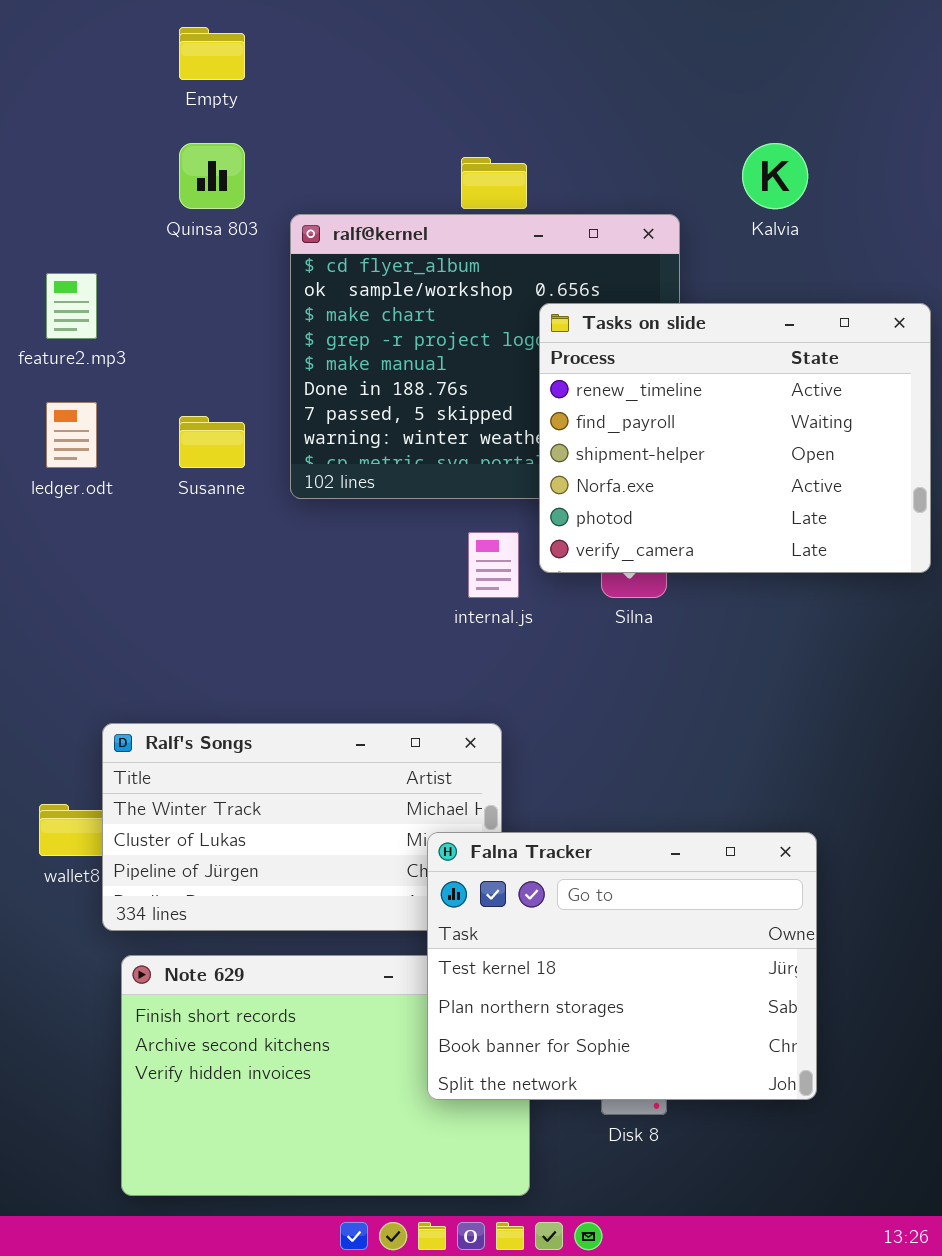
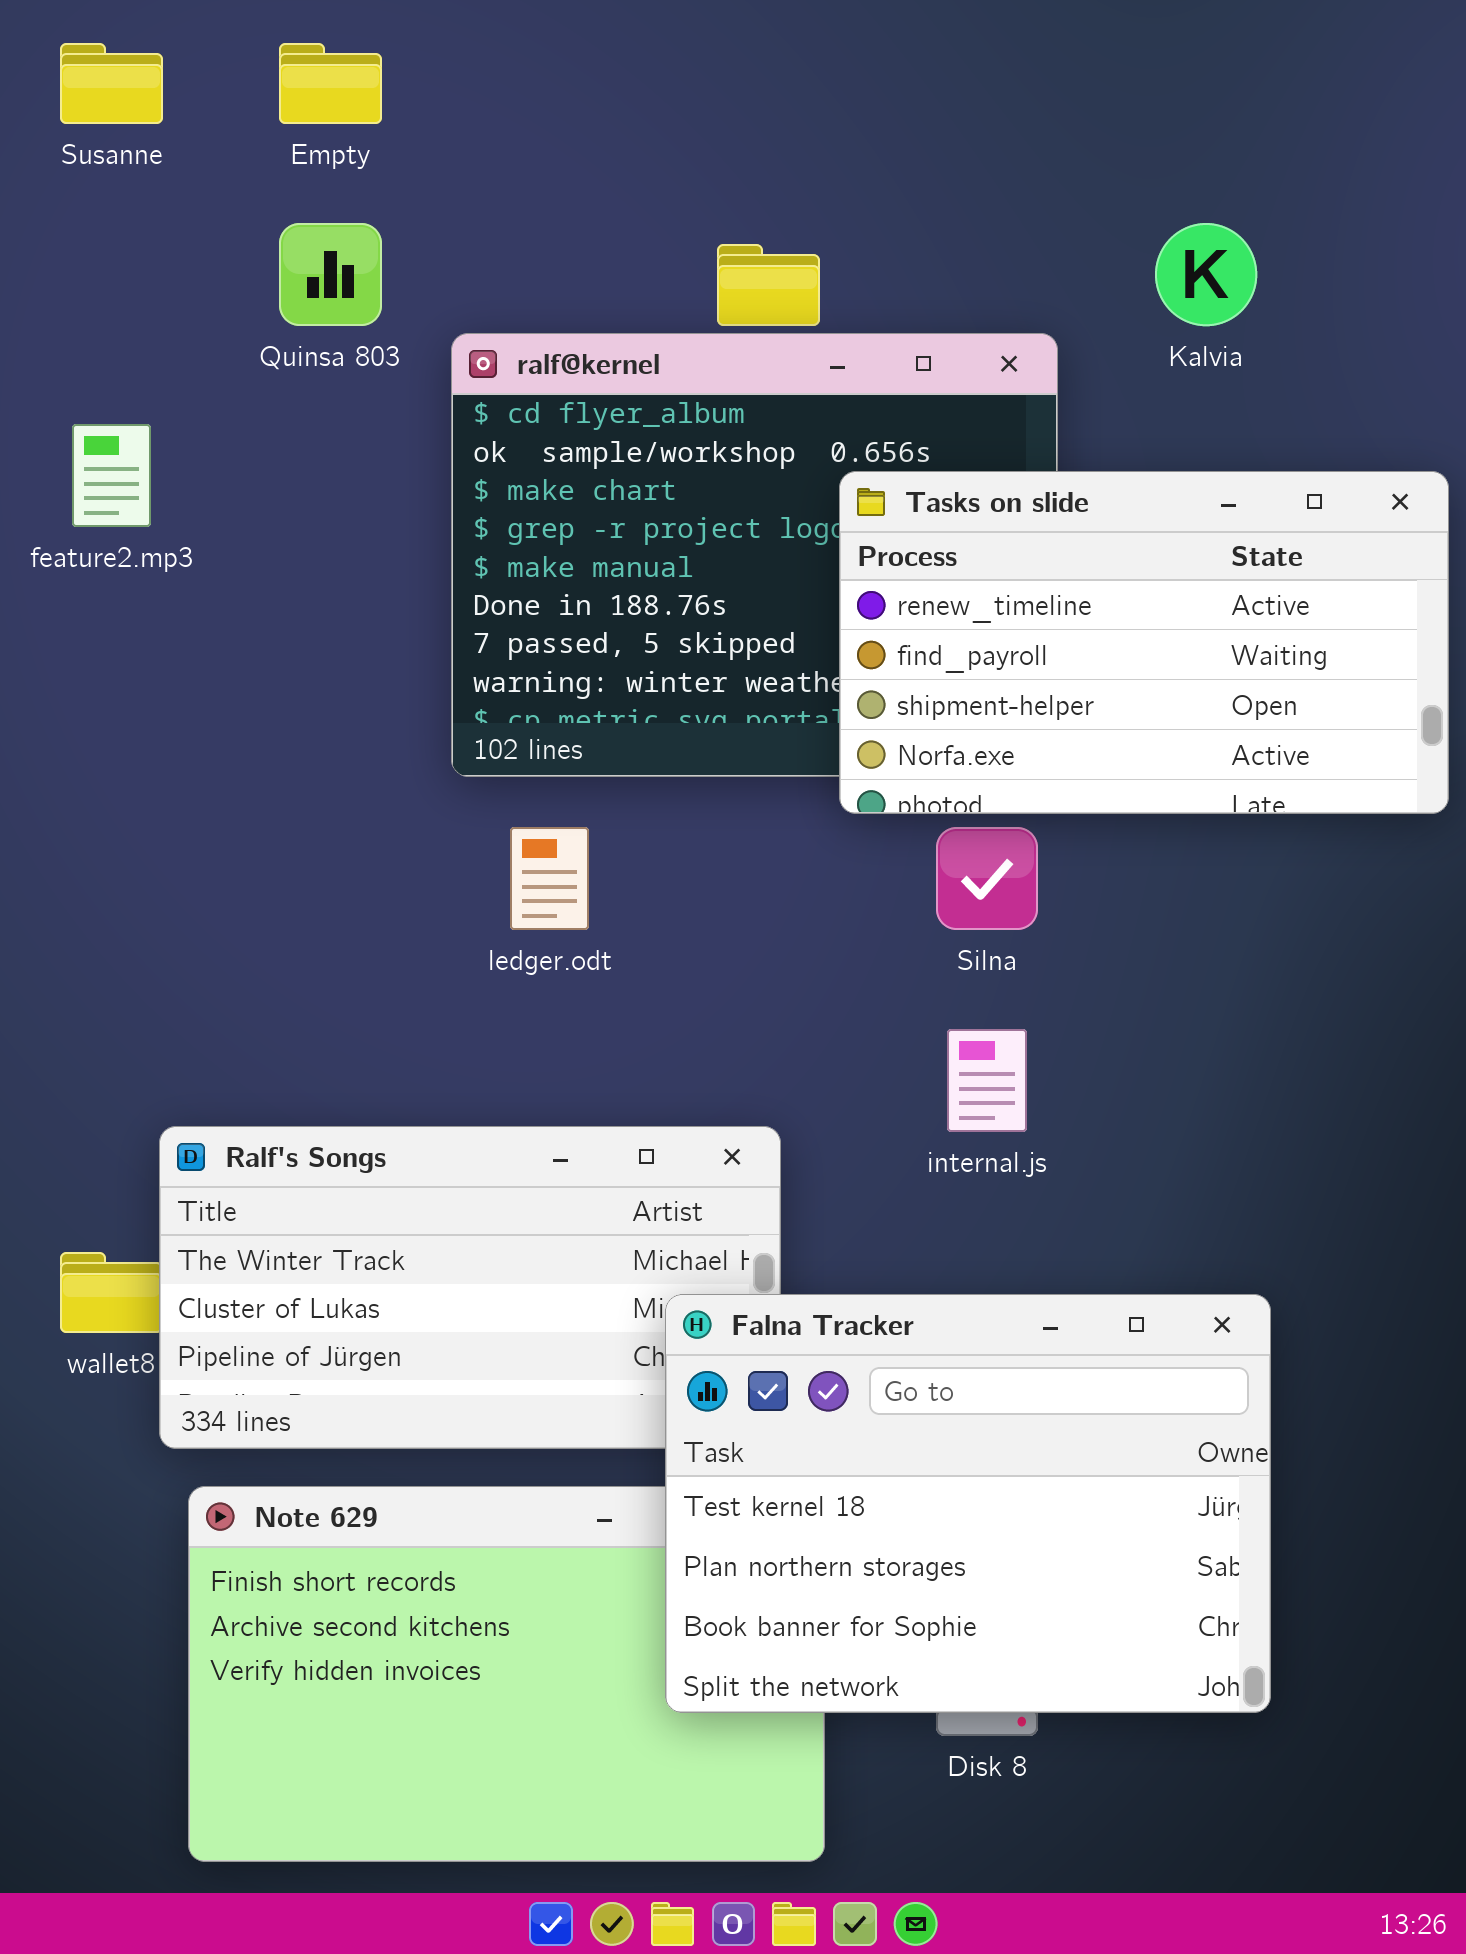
Tasks on slide: [539,303,931,573] -> [839,471,1449,814], resized
ledger.odt: [46,402,97,468] -> [510,827,589,930], moved
Susanne: [179,416,245,468] -> [60,43,163,124], moved
internal.js: [468,532,519,598] -> [947,1029,1027,1132], moved

